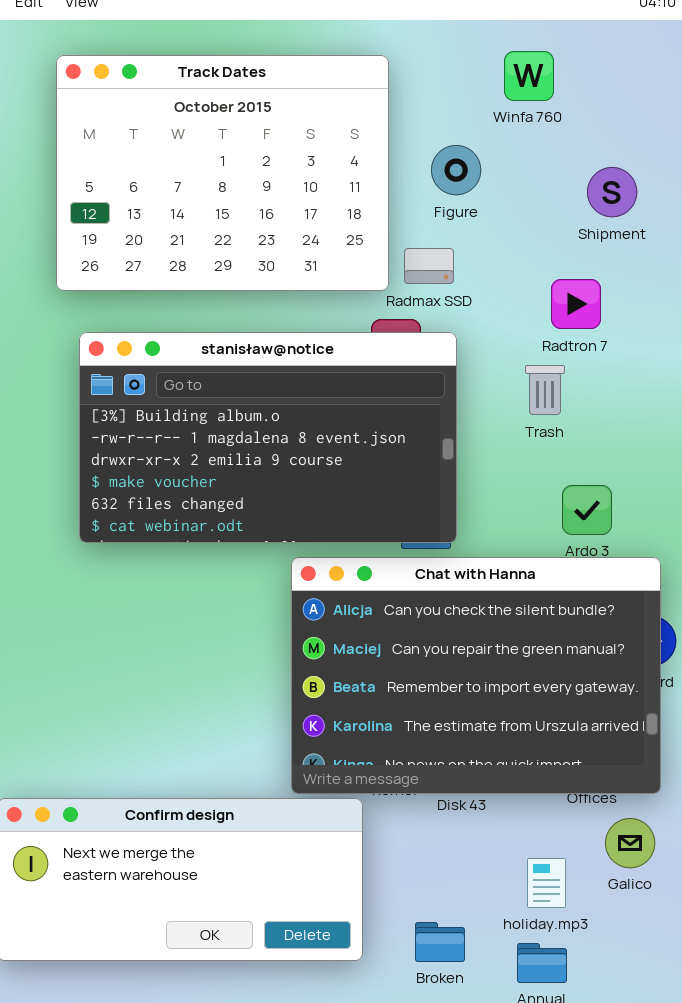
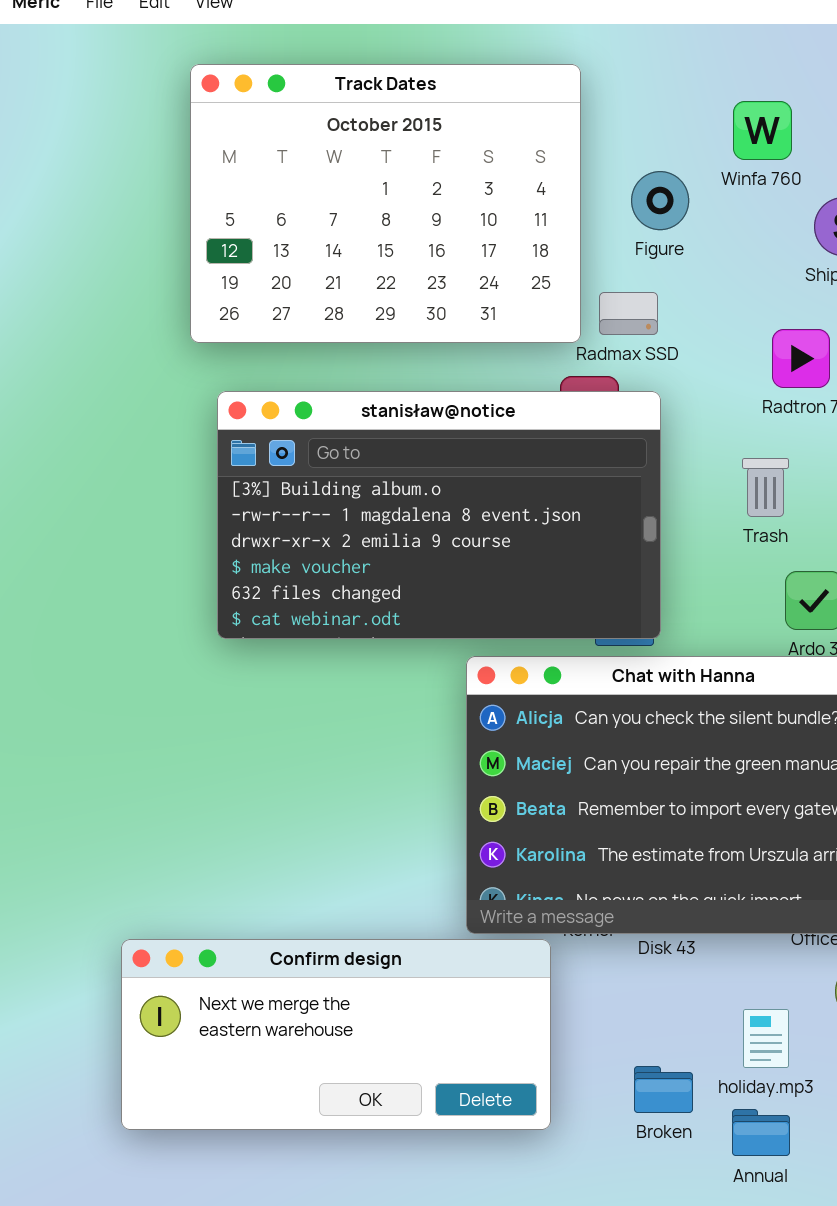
Winfa 760: [504,51,554,101] -> [733,101,792,160], moved
Trash: [525,365,565,415] -> [742,458,789,517], moved
Broken: [415,922,465,962] -> [634,1066,693,1113], moved

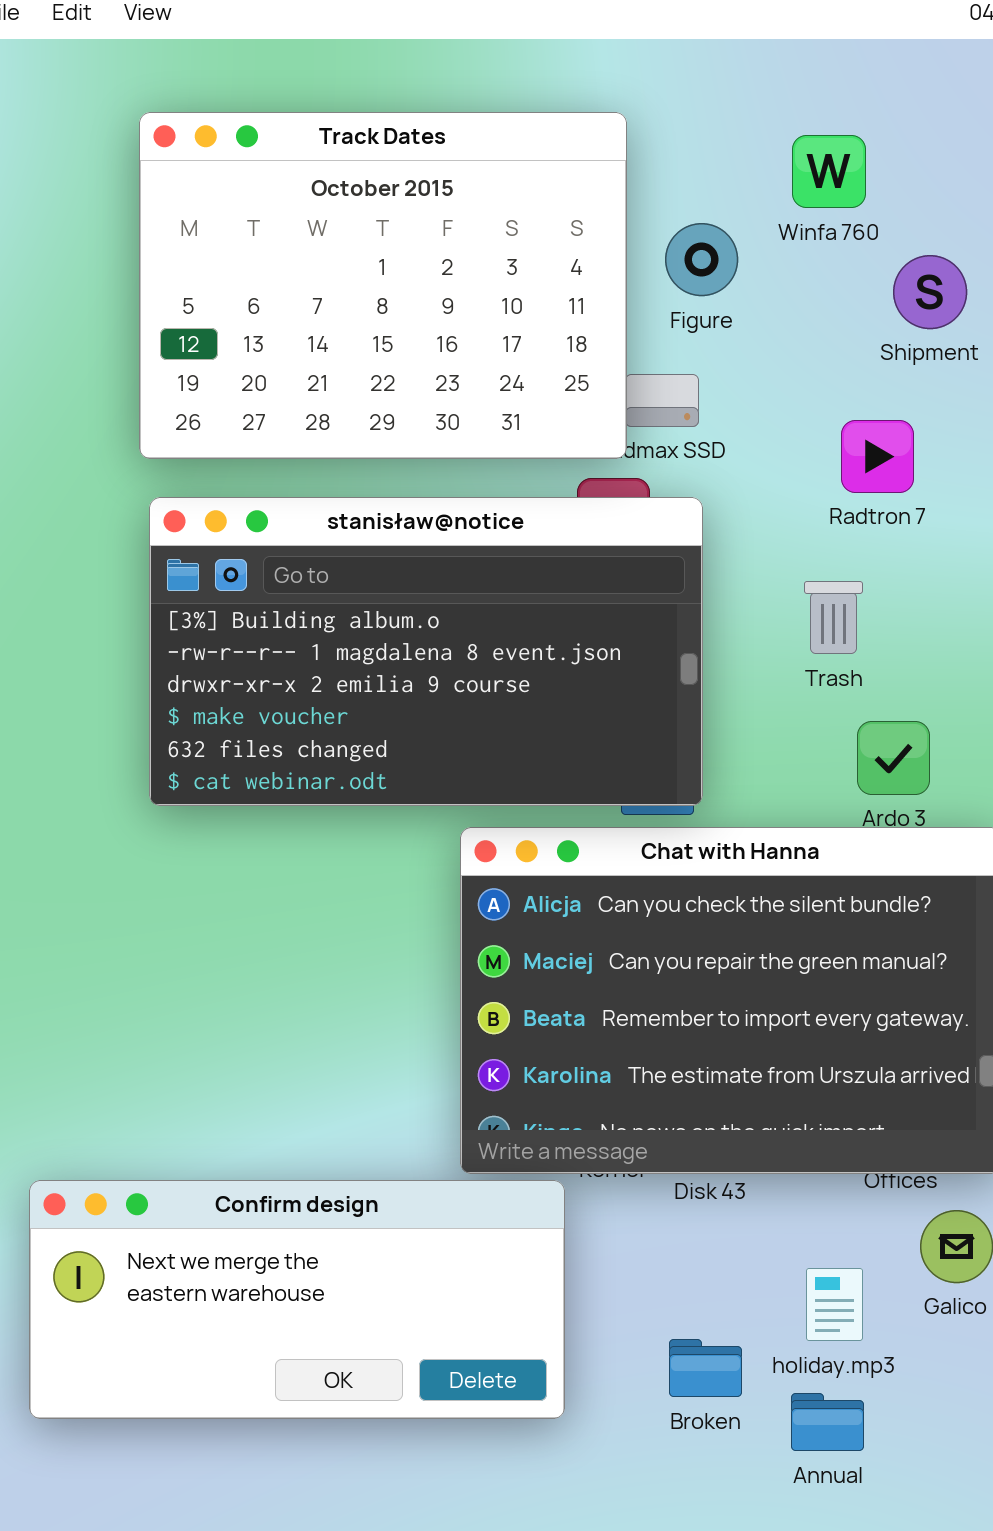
Track Dates: [190,64,581,343] -> [139,112,627,459], moved

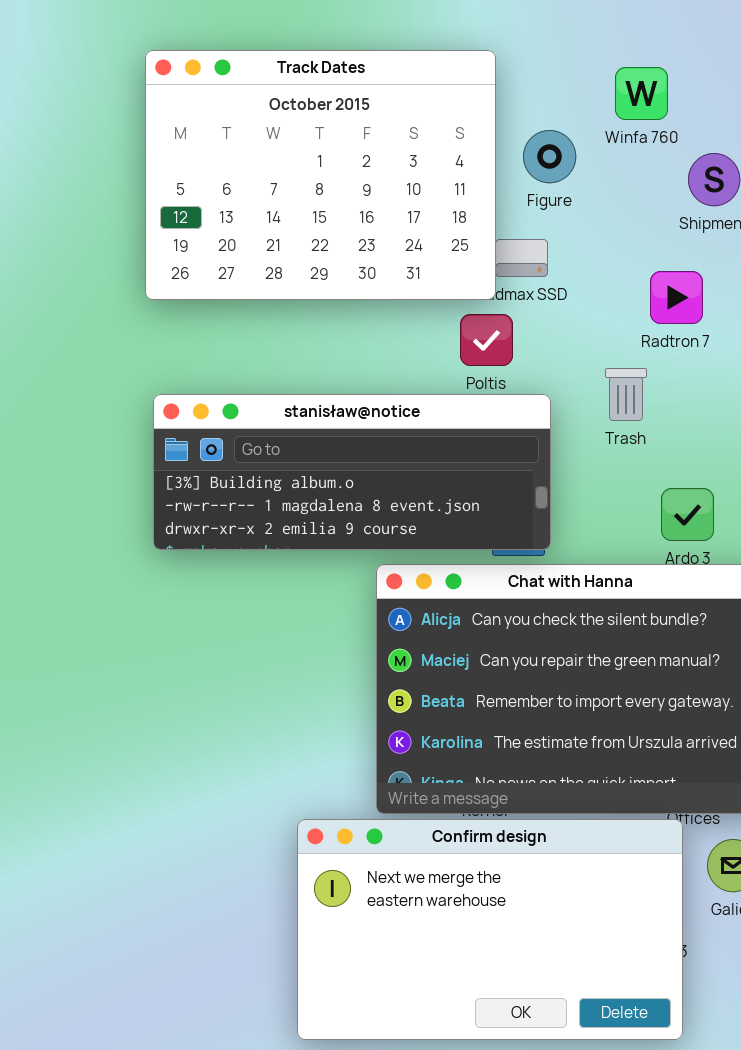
stanisław@notice: [149,497,703,806] -> [153,394,551,550], resized
Trash: [804,581,863,654] -> [605,368,647,421], moved
Confirm design: [29,1180,565,1419] -> [297,819,683,1040], moved, resized

